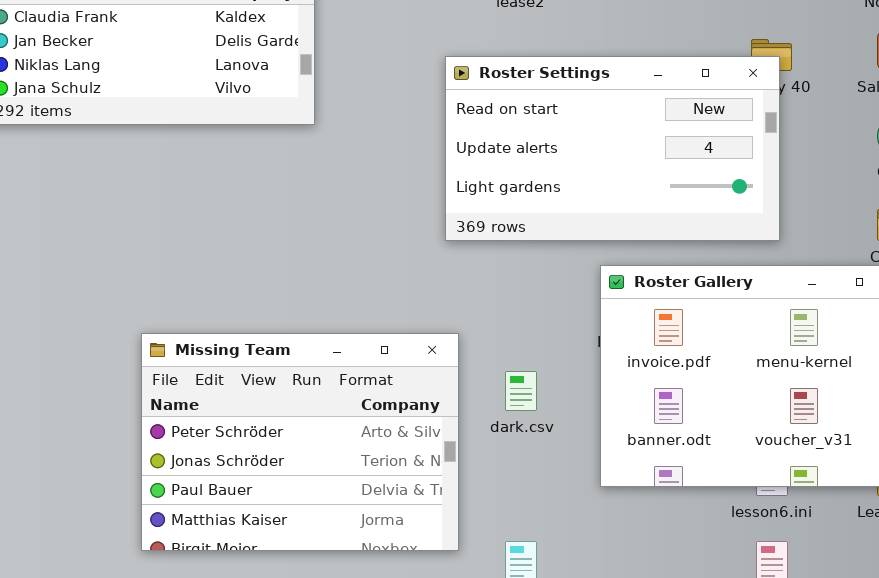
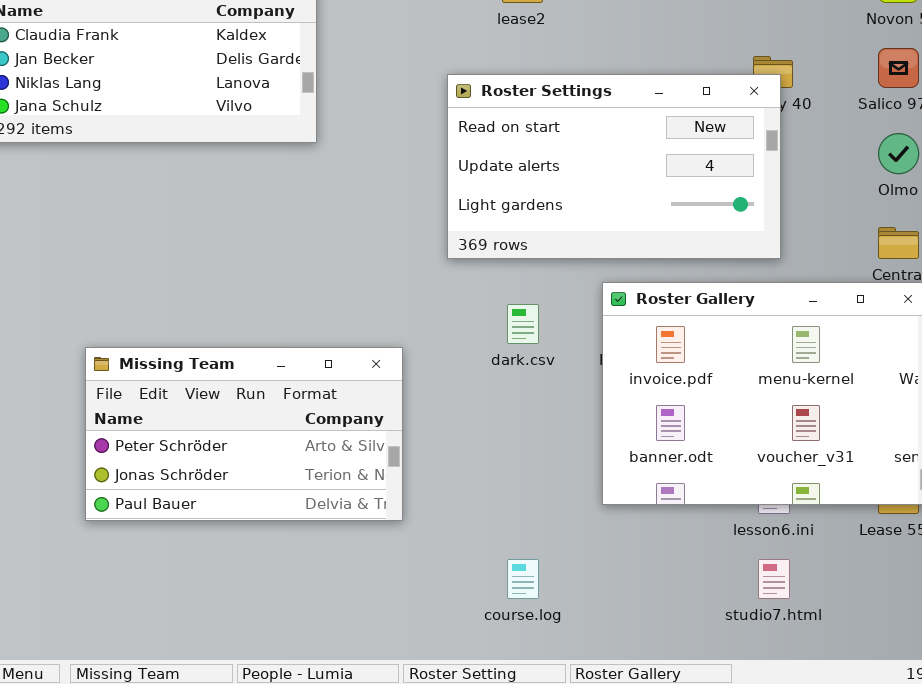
Missing Team: [141,333,459,551] -> [85,347,403,521], moved, resized
dark.csv: [505,371,537,411] -> [507,304,539,344], moved

